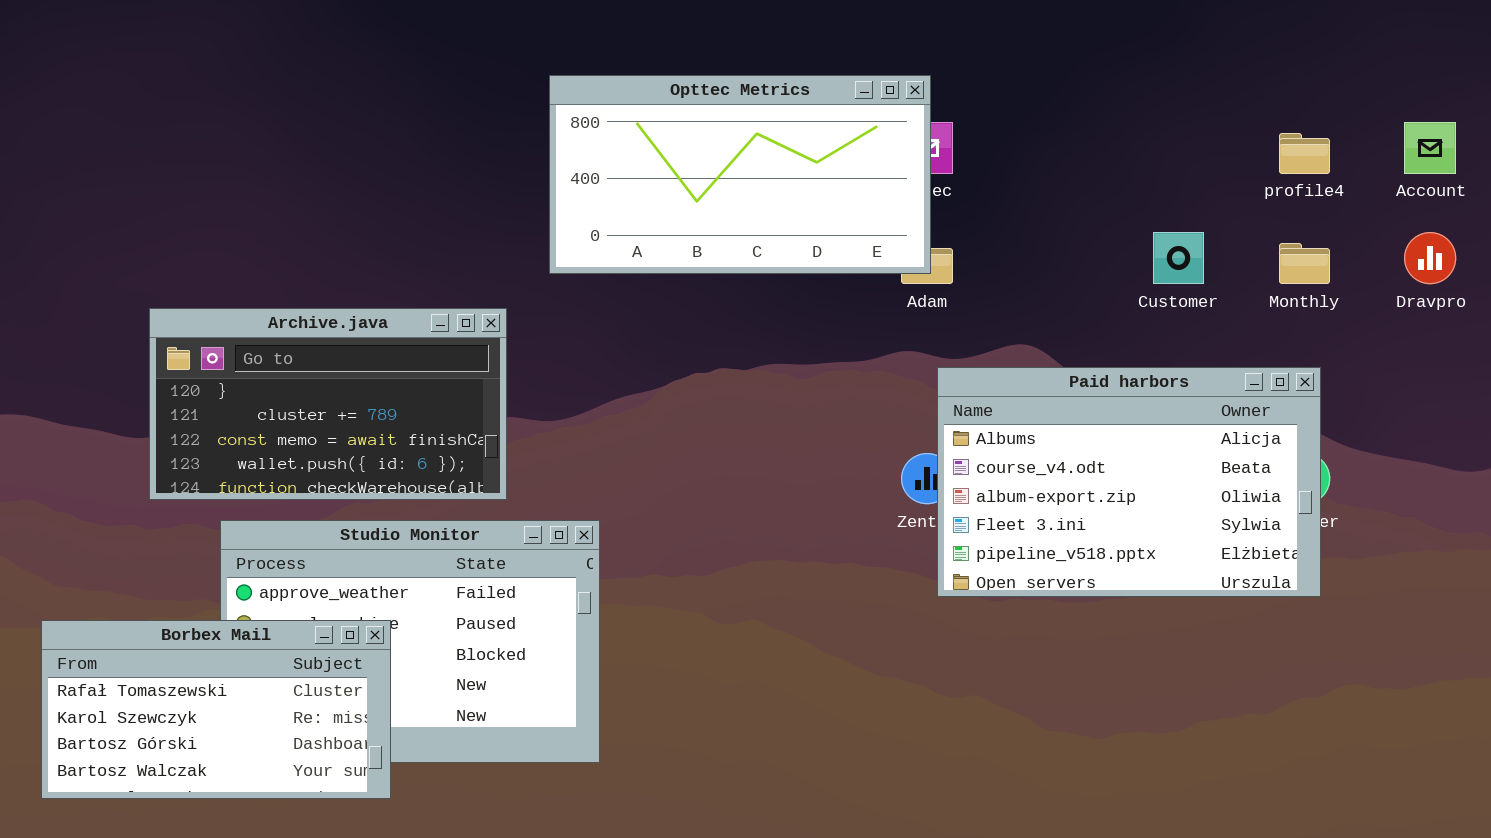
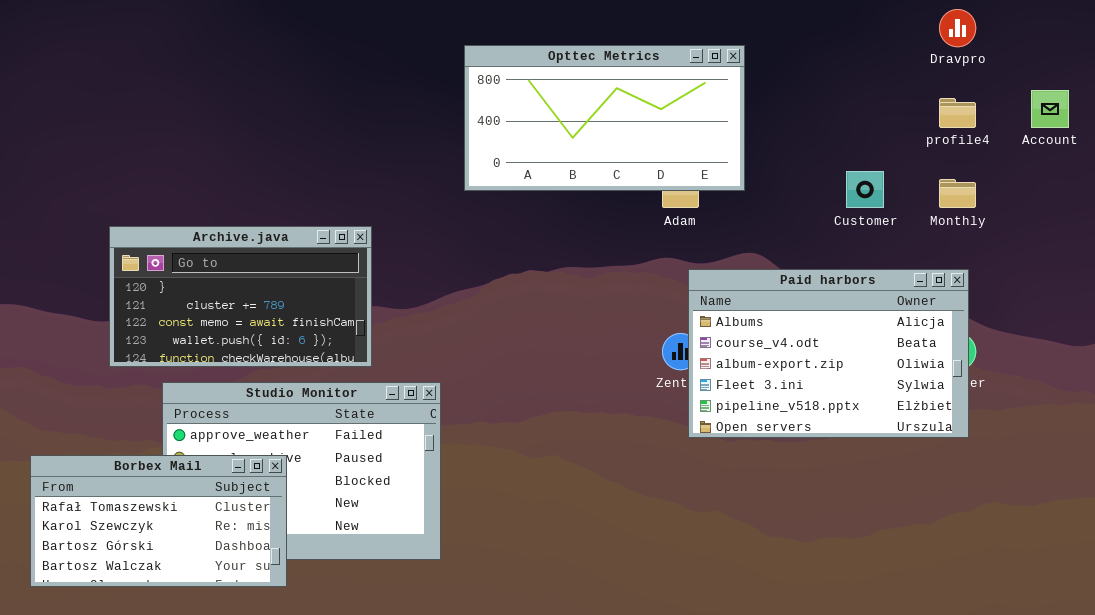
Opttec Metrics: [549,75,931,274] -> [464,45,745,191], moved
Dravpro: [1404,232,1456,284] -> [939,9,976,47], moved

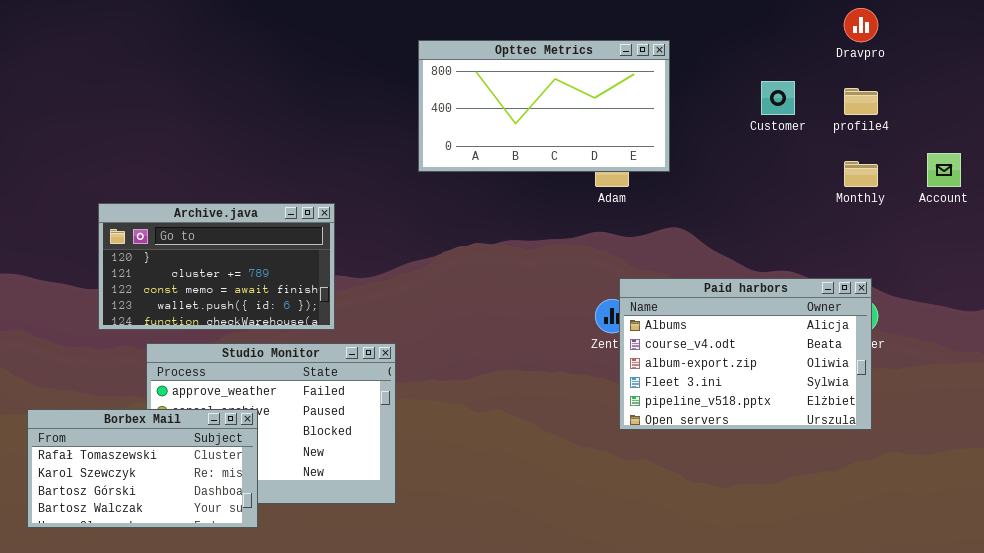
Account: [1031,90,1069,128] -> [927,153,961,187], moved
Customer: [846,171,884,208] -> [761,81,795,115], moved
Paid harbors: [688,269,969,438] -> [619,278,872,430], moved

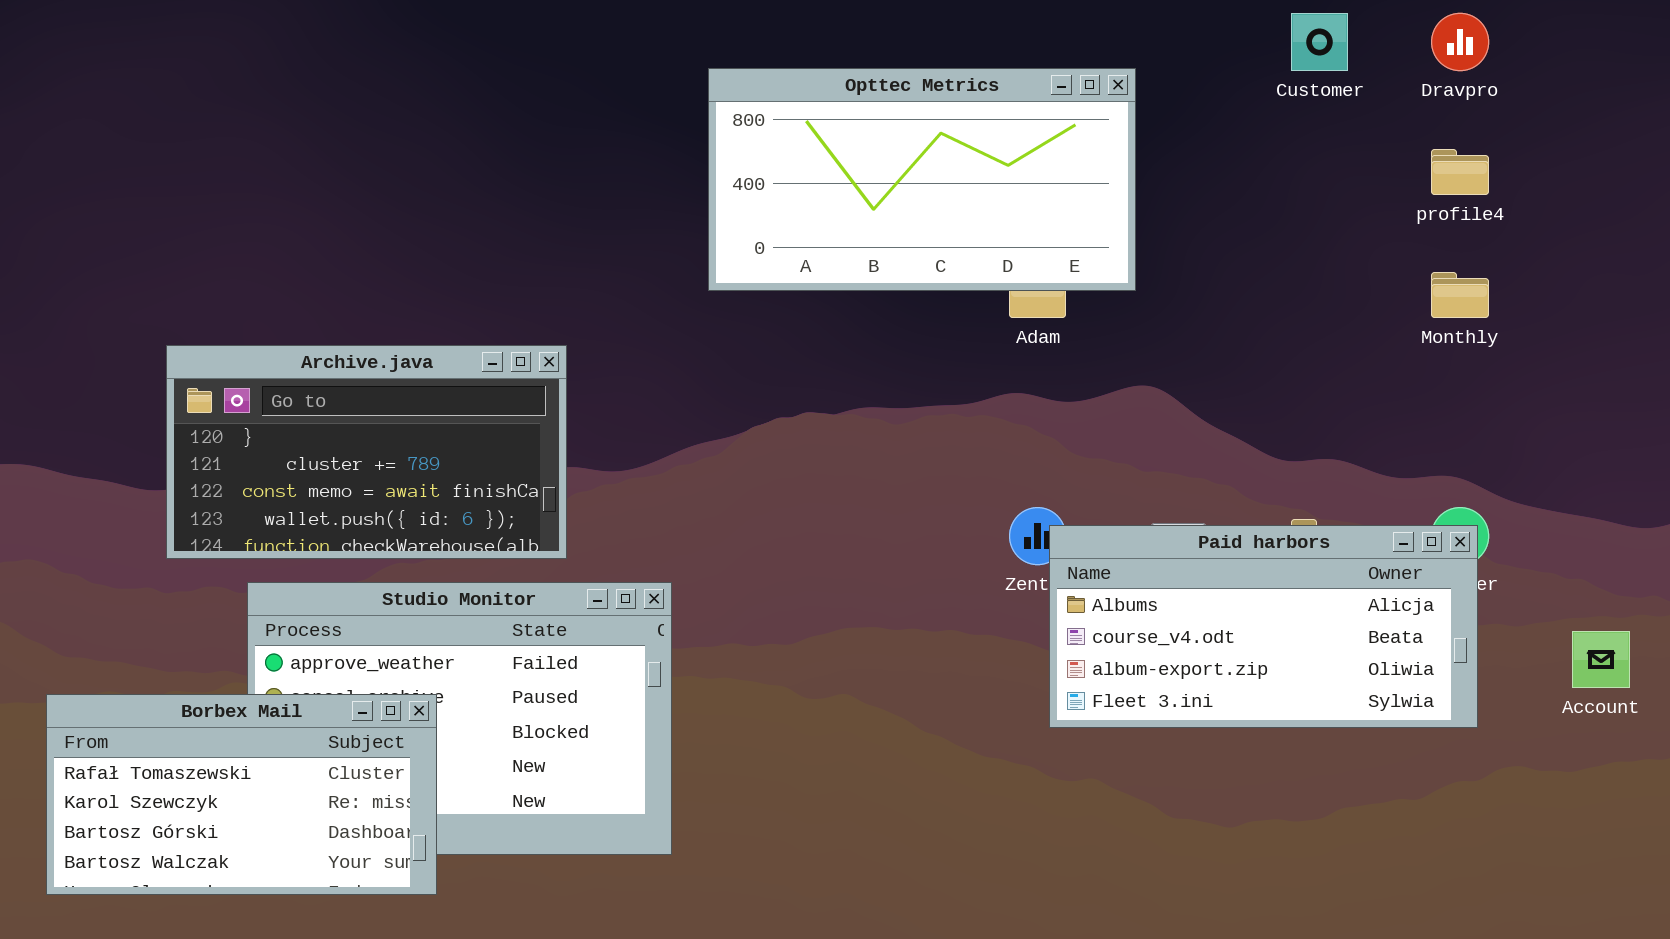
Customer: [761,81,795,115] -> [1291,13,1348,71], moved
Account: [927,153,961,187] -> [1572,631,1630,688], moved
Paid harbors: [619,278,872,430] -> [1049,525,1478,728], resized

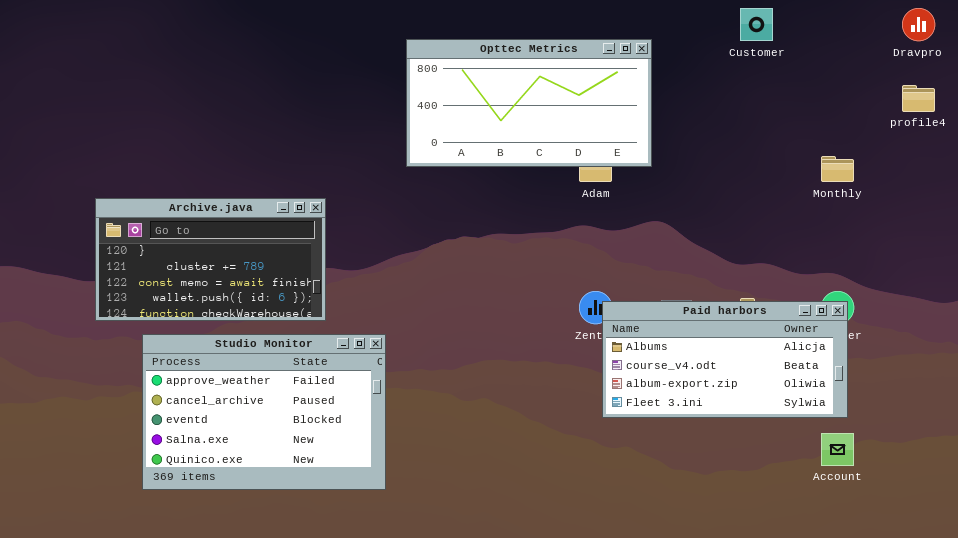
Dravpro: [1431,13,1489,71] -> [902,8,935,41], moved
profile4: [1431,149,1489,195] -> [902,85,935,112], moved
Account: [1572,631,1630,688] -> [821,433,854,466], moved
Borbex Mail: [46,694,437,895] -> none, closed

